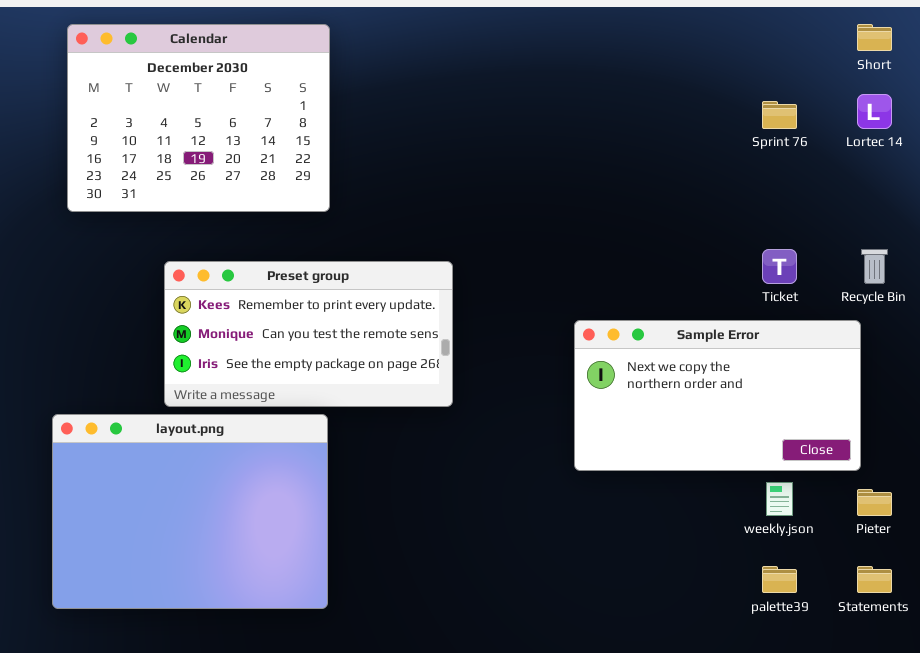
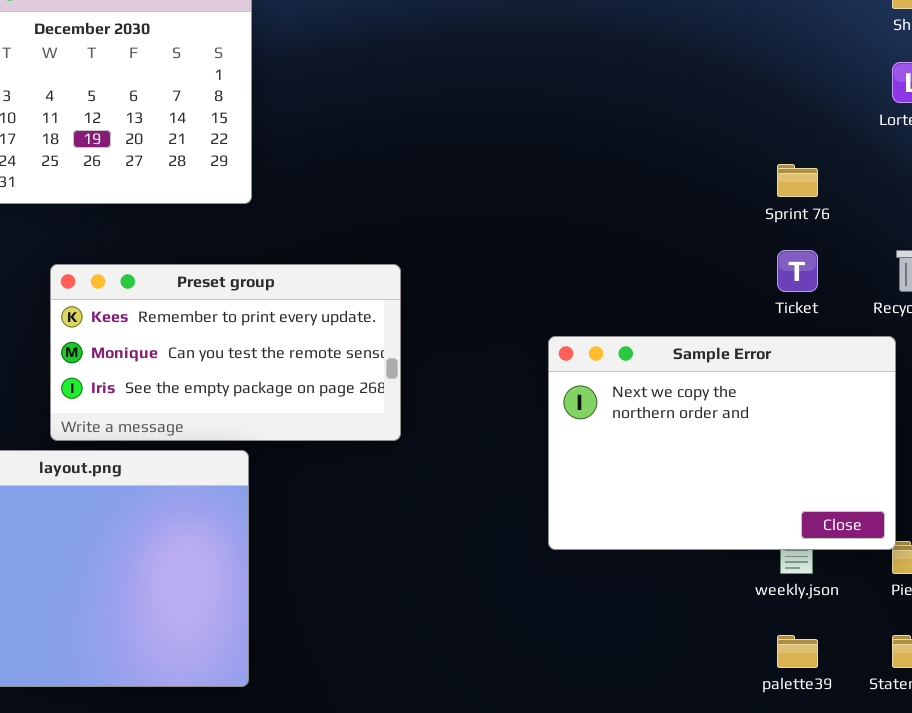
Sprint 76: [762,101,797,129] -> [777,164,818,197], moved
Sample Error: [574,320,861,471] -> [548,336,896,550], resized

